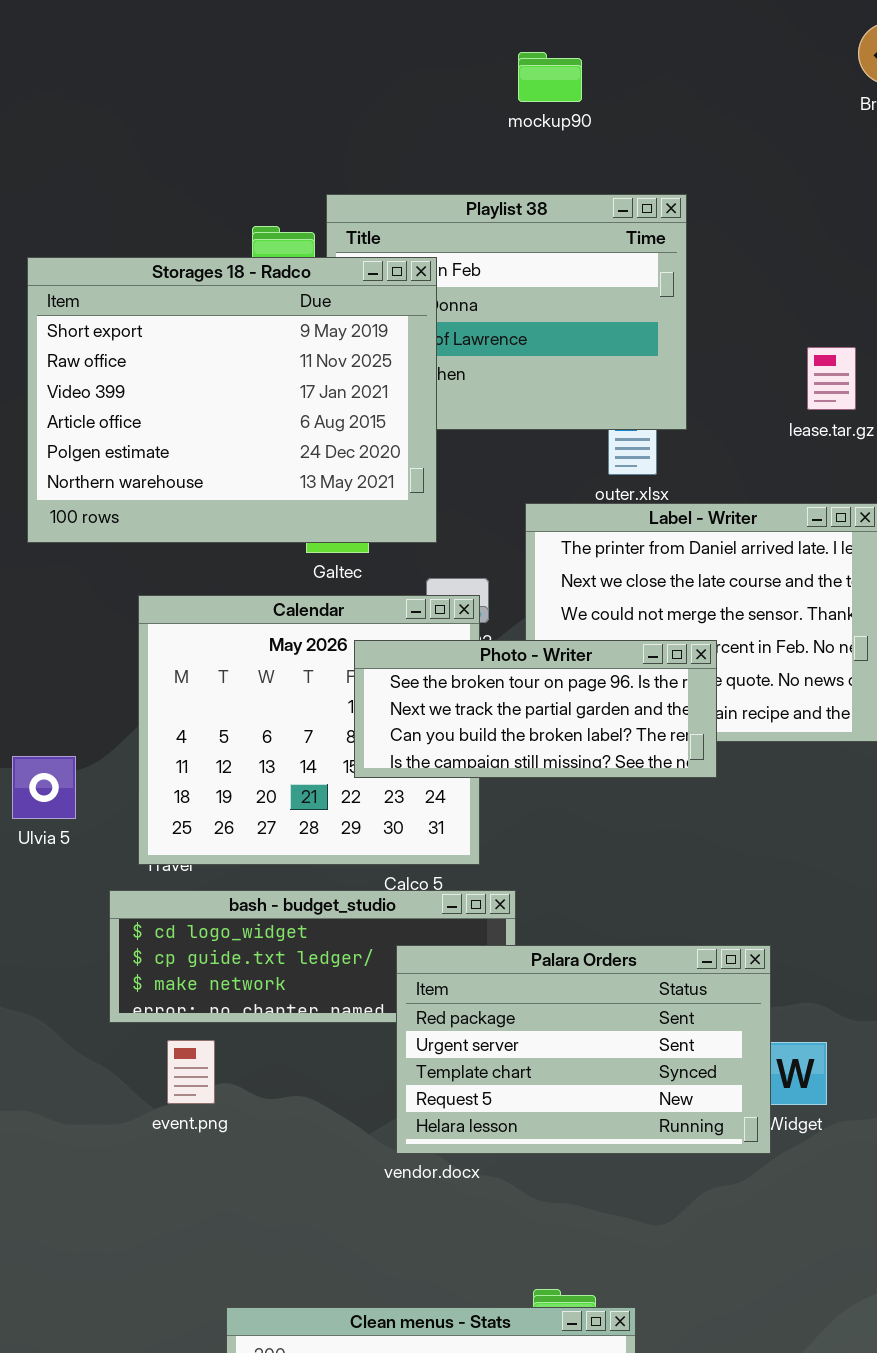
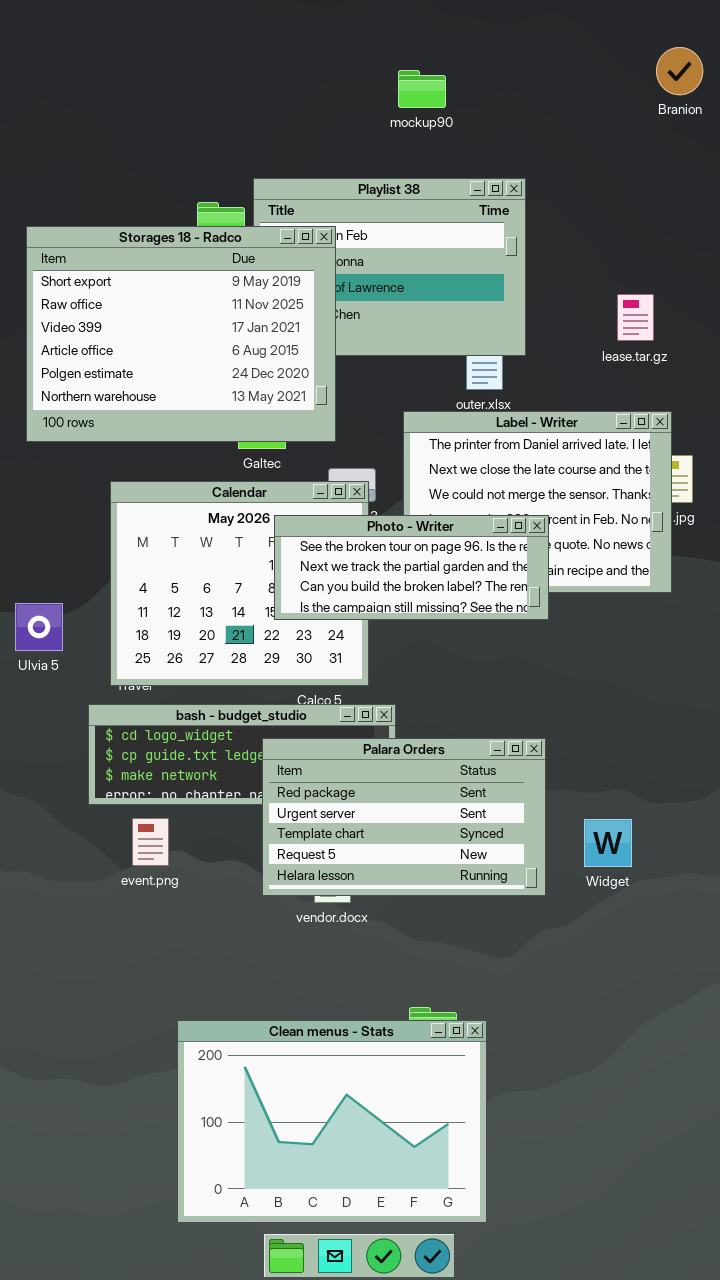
Palara Orders: [396,945,771,1154] -> [262,738,546,896], moved

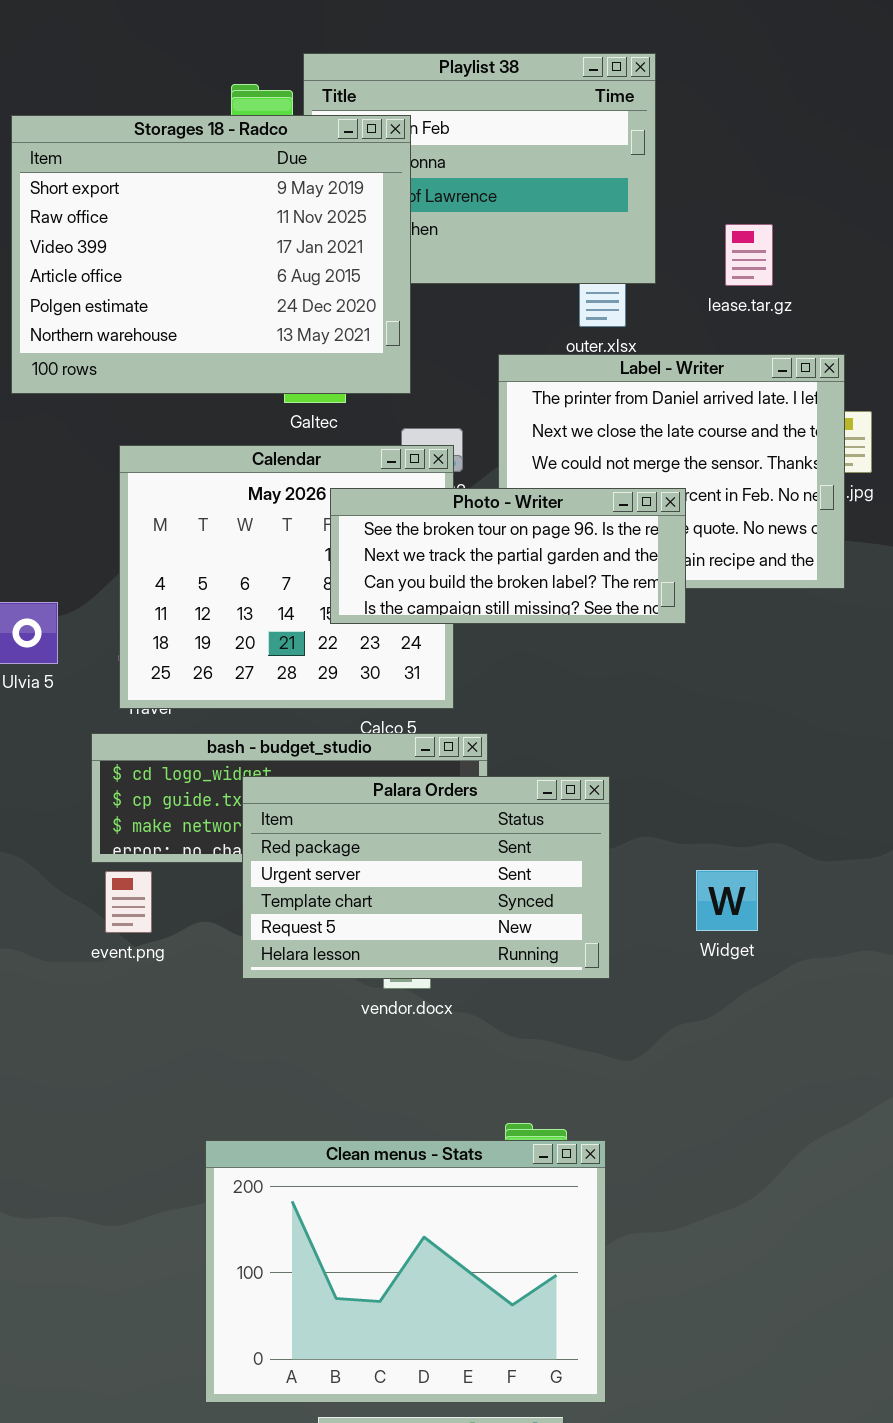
lease.tar.gz: [617,294,654,341] -> [725,224,773,286], moved
Palara Orders: [262,738,546,896] -> [242,776,610,979], moved
event.png: [132,818,169,866] -> [105,871,152,933], moved
Widget: [584,819,632,867] -> [696,870,758,931], moved

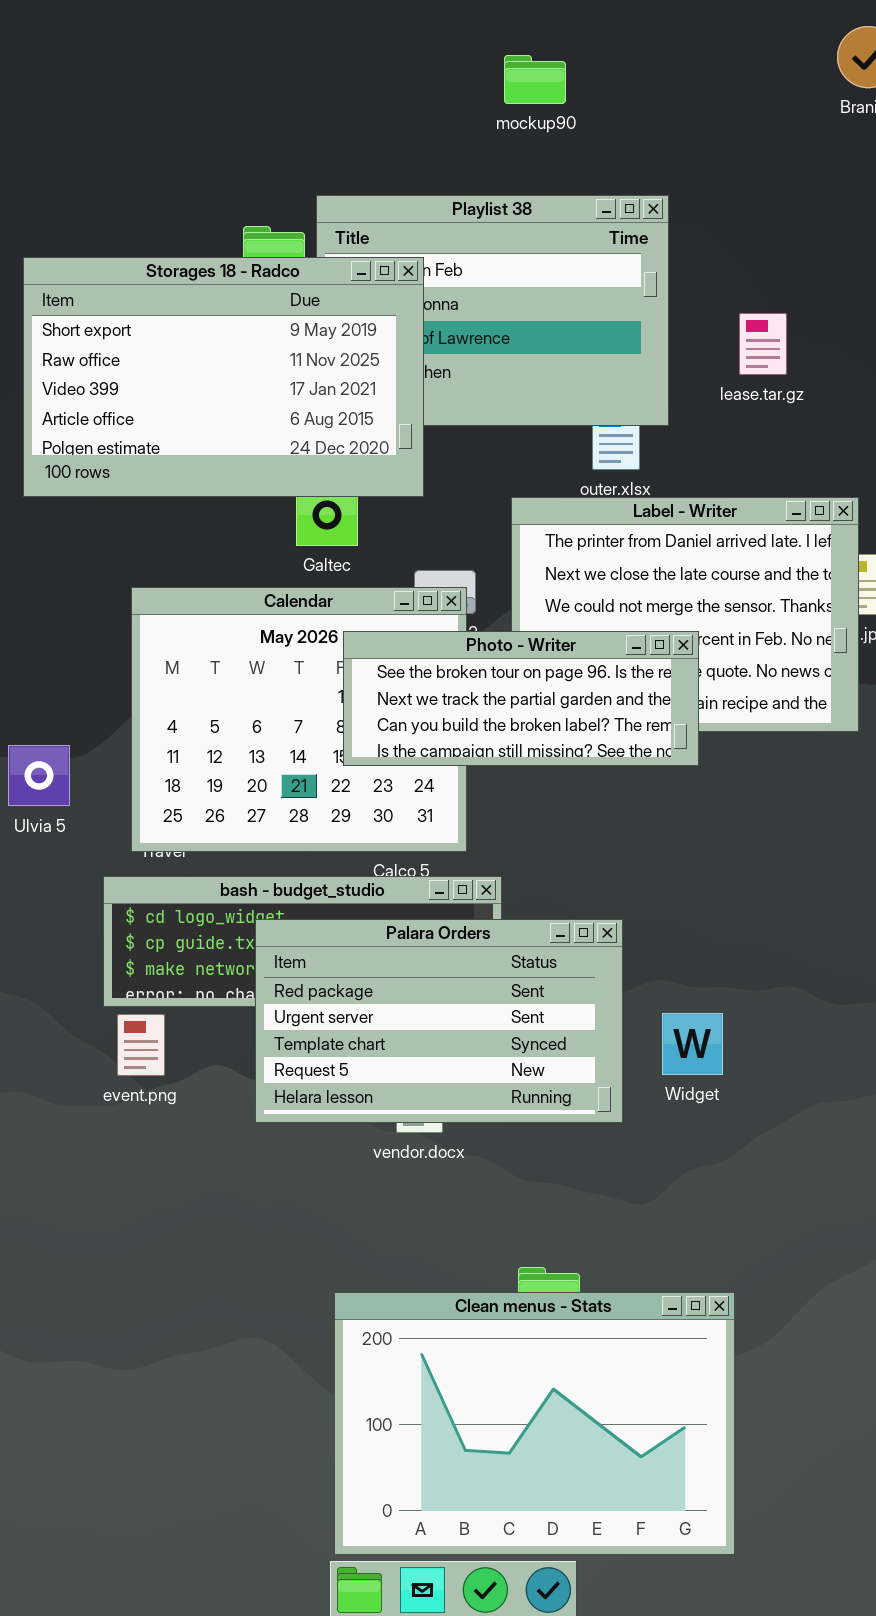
Storages 18 - Radco: [11,115,411,394] -> [23,257,424,497], resized
lease.tar.gz: [725,224,773,286] -> [739,313,787,375], moved
Widget: [696,870,758,931] -> [662,1013,723,1075], moved
Clean menus - Stats: [205,1140,606,1403] -> [334,1292,735,1555], moved

